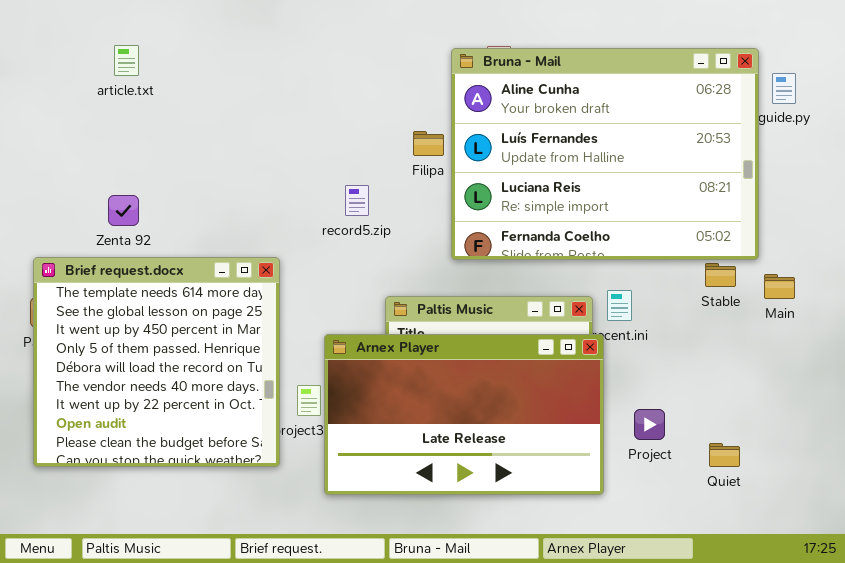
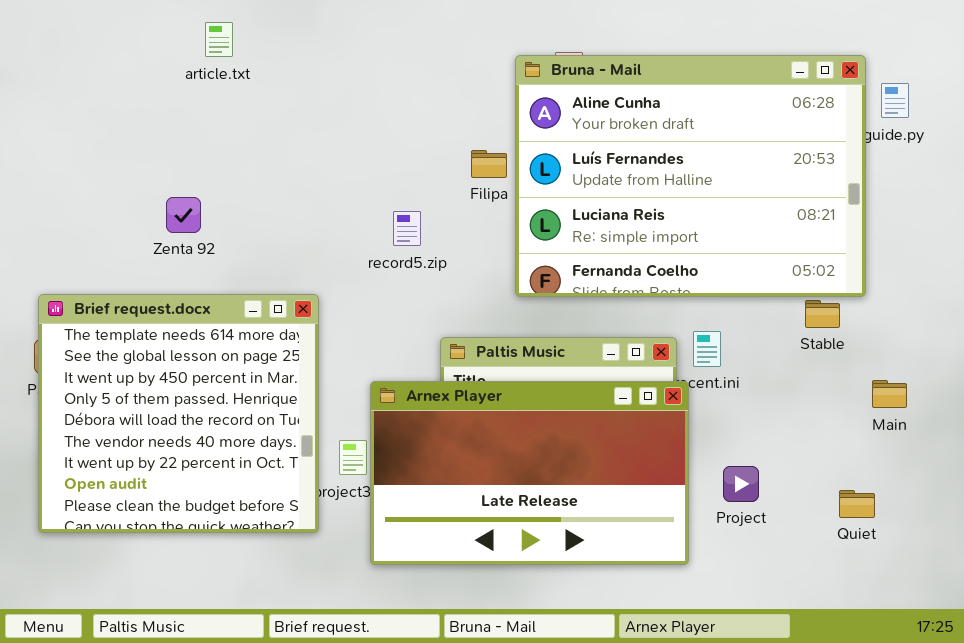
article.txt: [114,45,139,76] -> [205,22,233,57], moved
Zenta 92: [108,195,139,226] -> [166,197,201,233], moved
Main: [764,274,795,299] -> [872,380,907,408], moved
Quiet: [709,443,740,467] -> [839,490,875,518], moved

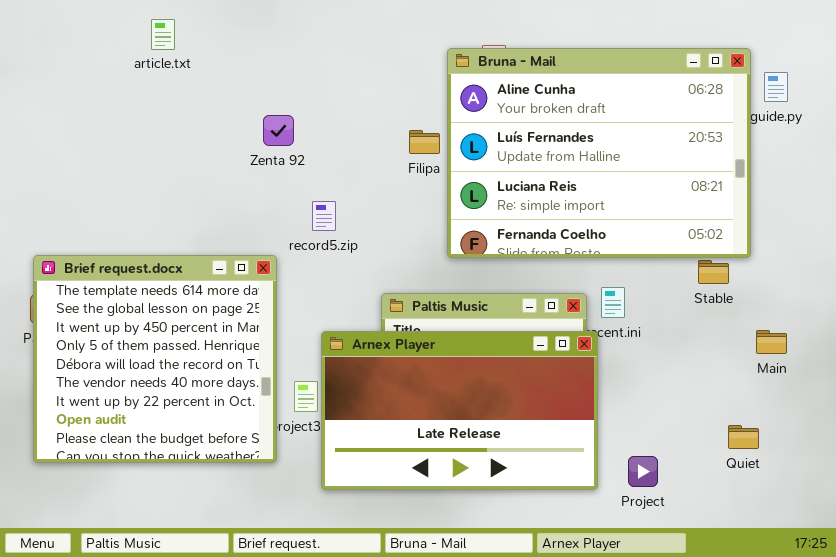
article.txt: [205,22,233,57] -> [151,19,175,50], moved
Zenta 92: [166,197,201,233] -> [263,115,294,146], moved
record5.zip: [393,211,421,246] -> [312,201,336,231], moved
Project: [723,466,759,502] -> [628,456,658,487], moved

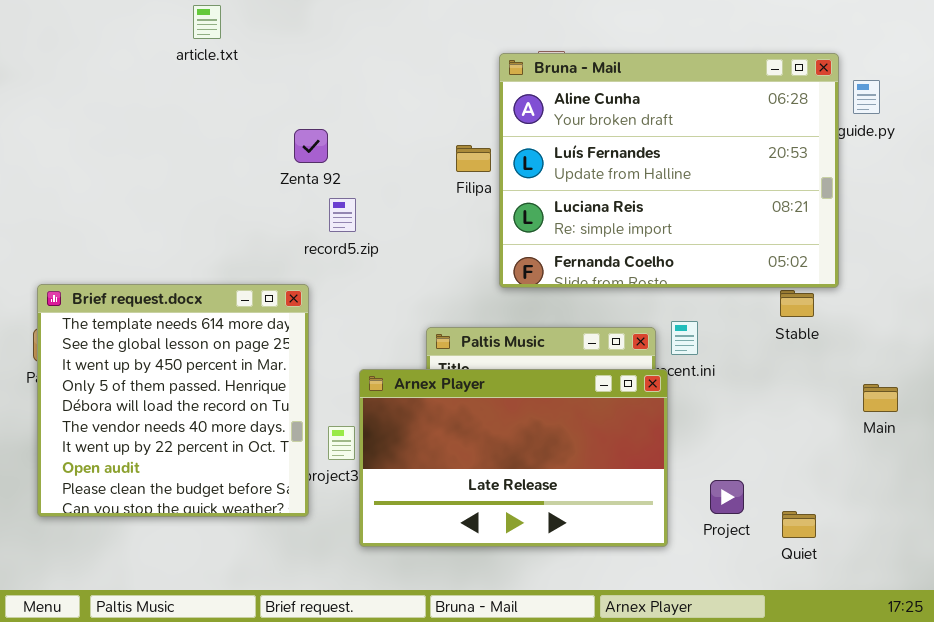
article.txt: [151,19,175,50] -> [193,5,221,39], moved
record5.zip: [312,201,336,231] -> [329,198,356,232], moved
Main: [756,330,787,354] -> [863,384,898,412], moved
Quiet: [728,425,759,449] -> [782,511,816,538], moved
Project: [628,456,658,487] -> [710,480,744,514], moved

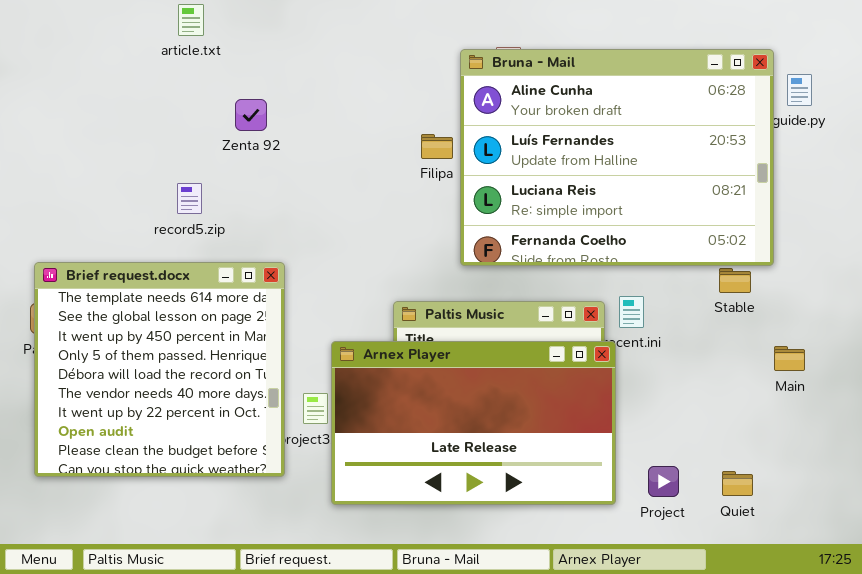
Zenta 92: [294,129,328,163] -> [235,99,267,131], moved
record5.zip: [329,198,356,232] -> [177,183,202,214], moved
Main: [863,384,898,412] -> [774,346,805,371], moved
Project: [710,480,744,514] -> [648,466,679,497], moved

